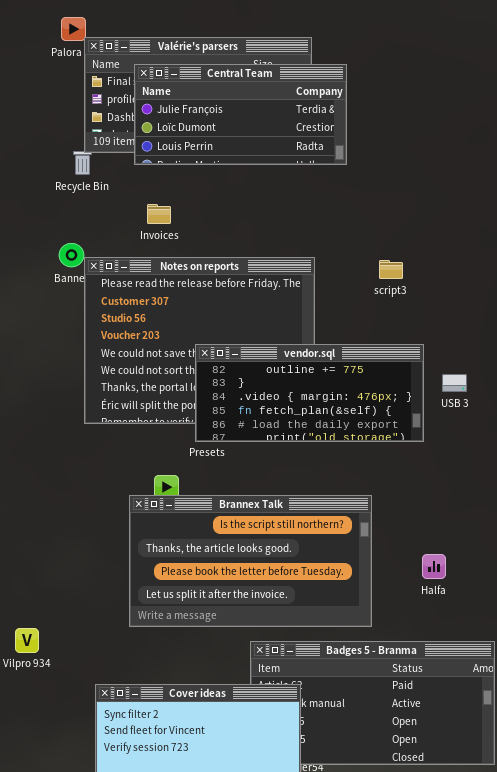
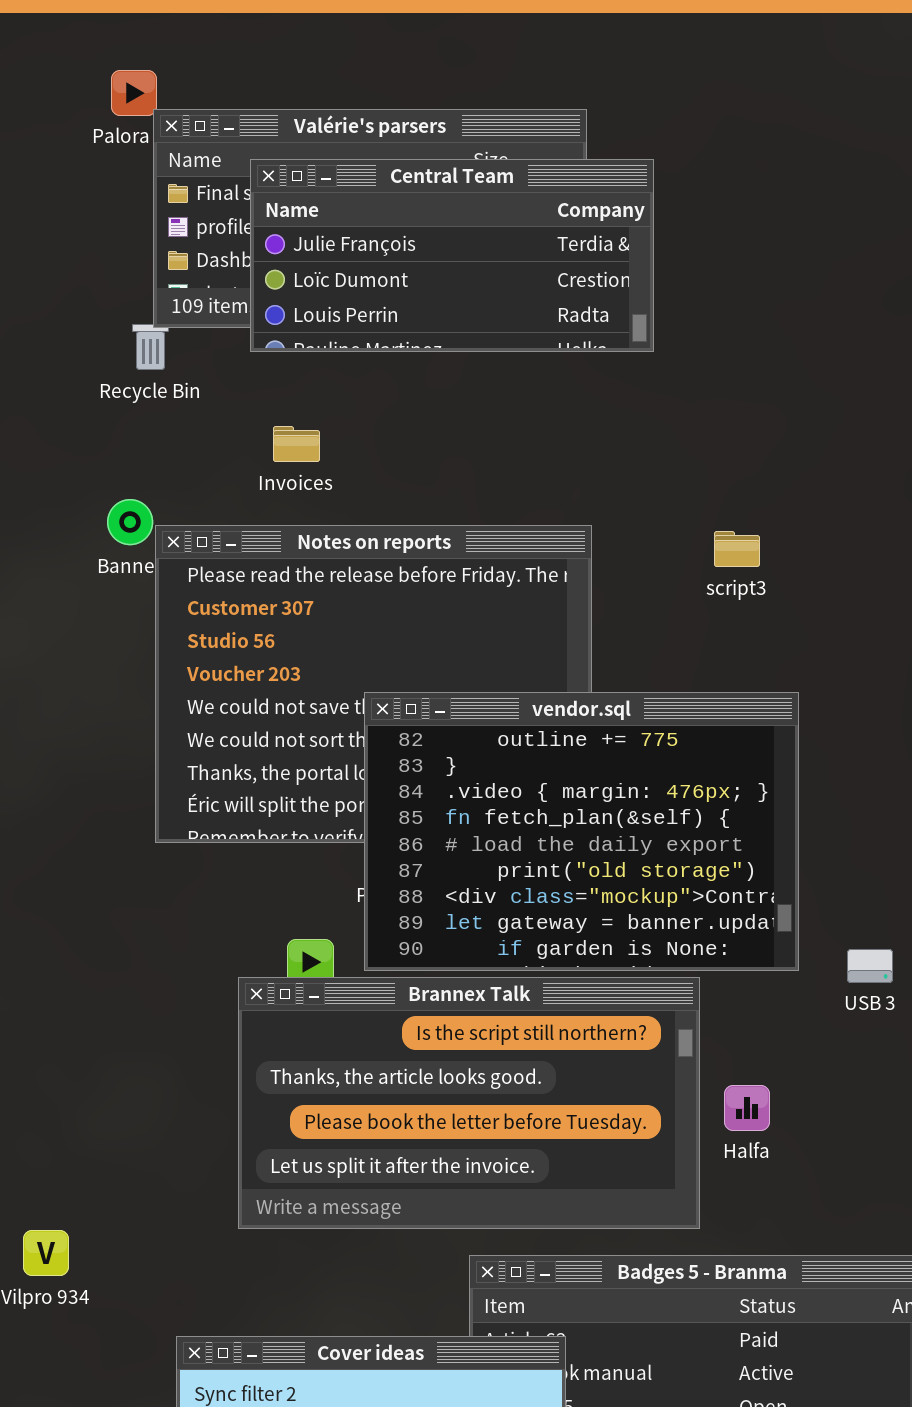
vendor.sql: [195,344,424,442] -> [364,692,799,971], resized
USB 3: [442,374,467,392] -> [847,949,893,983], moved
Halfa: [422,554,446,579] -> [724,1085,770,1131], moved

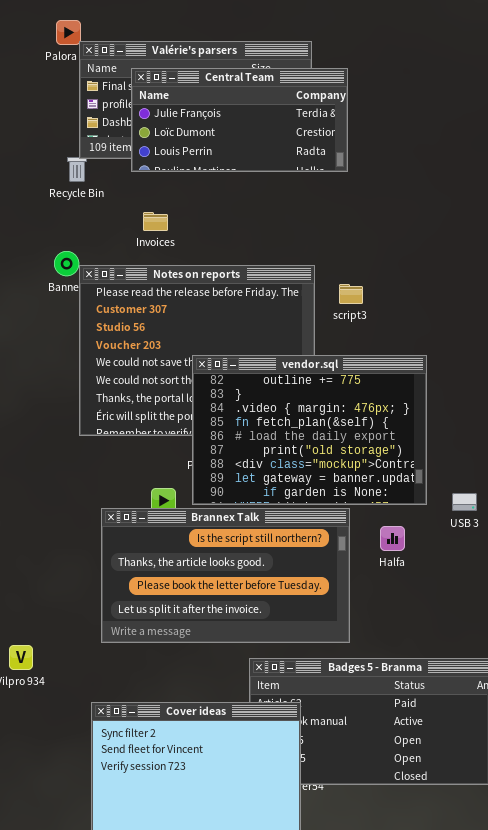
script3: [714,531,760,567] -> [339,284,363,304], moved
Brannex Talk: [238,977,700,1229] -> [101,508,350,643], moved
Halfa: [724,1085,770,1131] -> [380,526,405,551], moved

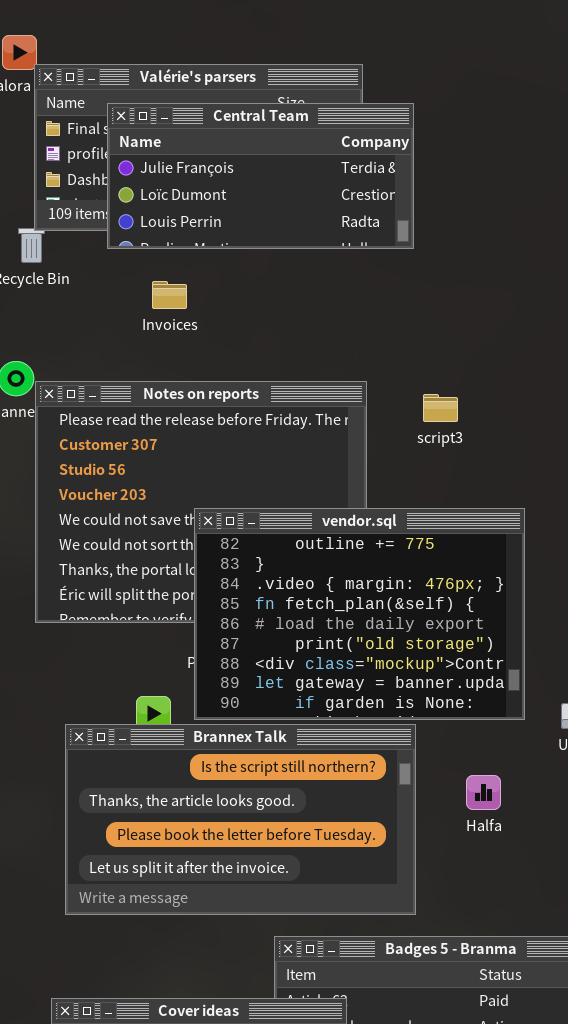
Invoices: [143,212,168,231] -> [152,281,187,309], moved
script3: [339,284,363,304] -> [423,394,458,422], moved
Halfa: [380,526,405,551] -> [466,775,501,810], moved

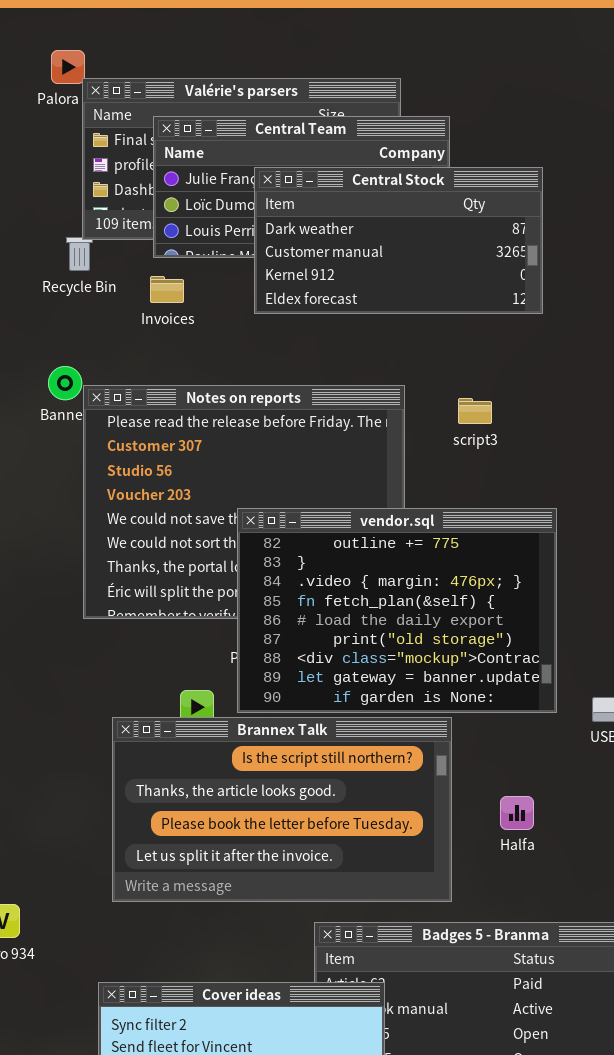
Central Stock: none -> [254,167,543,314], opened
Invoices: [152,281,187,309] -> [150,276,184,303], moved
Halfa: [466,775,501,810] -> [500,796,534,830], moved

